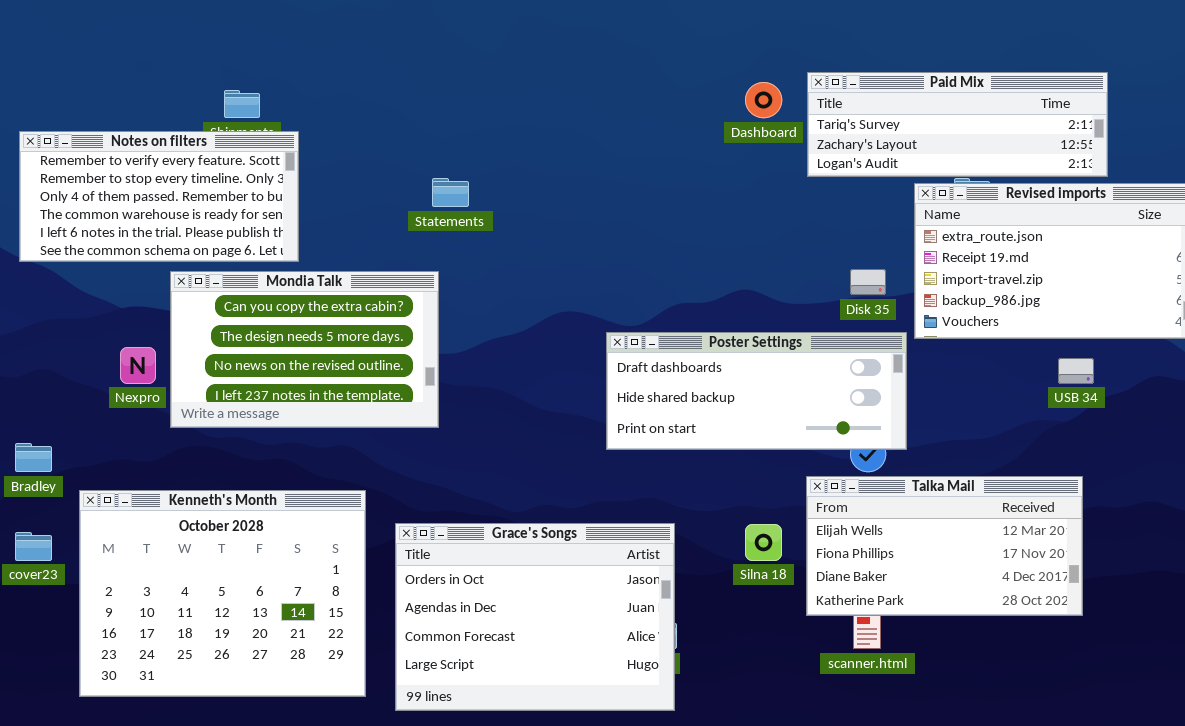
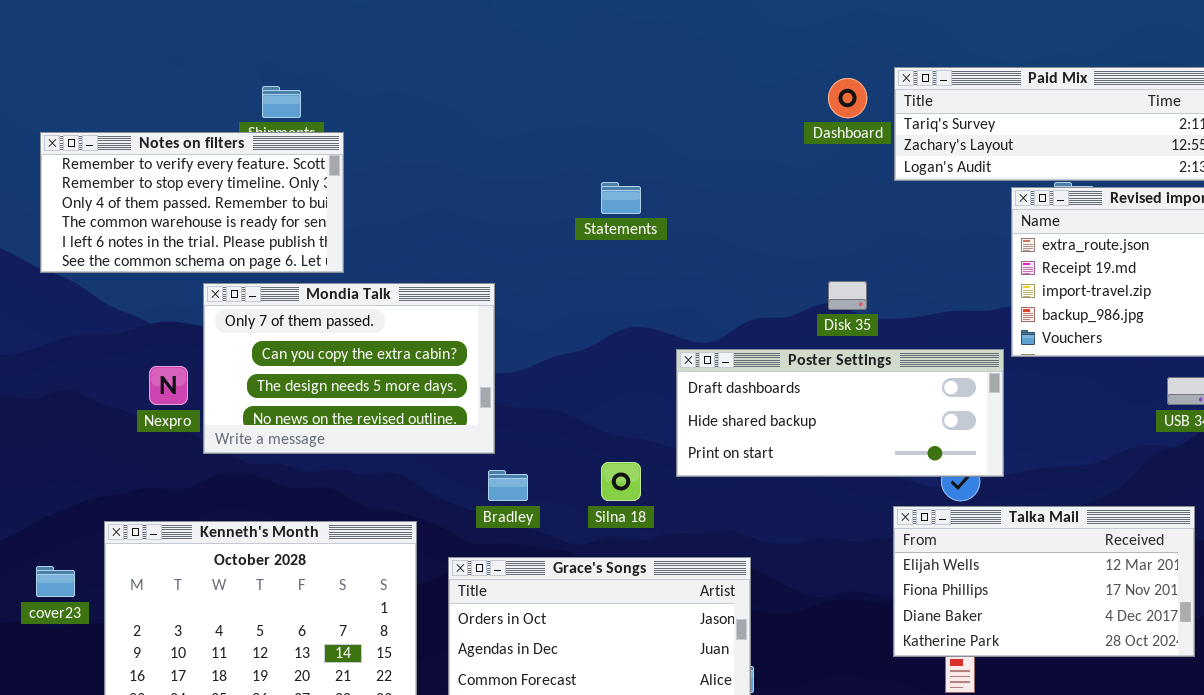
Statements: [432,178,469,207] -> [601,182,641,214], moved
Disk 35: [850,269,886,295] -> [828,281,867,310], moved
Mondia Talk: [170,271,439,428] -> [203,283,495,454], scrolled up 1 row
Bradley: [15,443,52,472] -> [488,470,528,501], moved
Silna 18: [745,524,782,561] -> [601,462,641,501], moved

